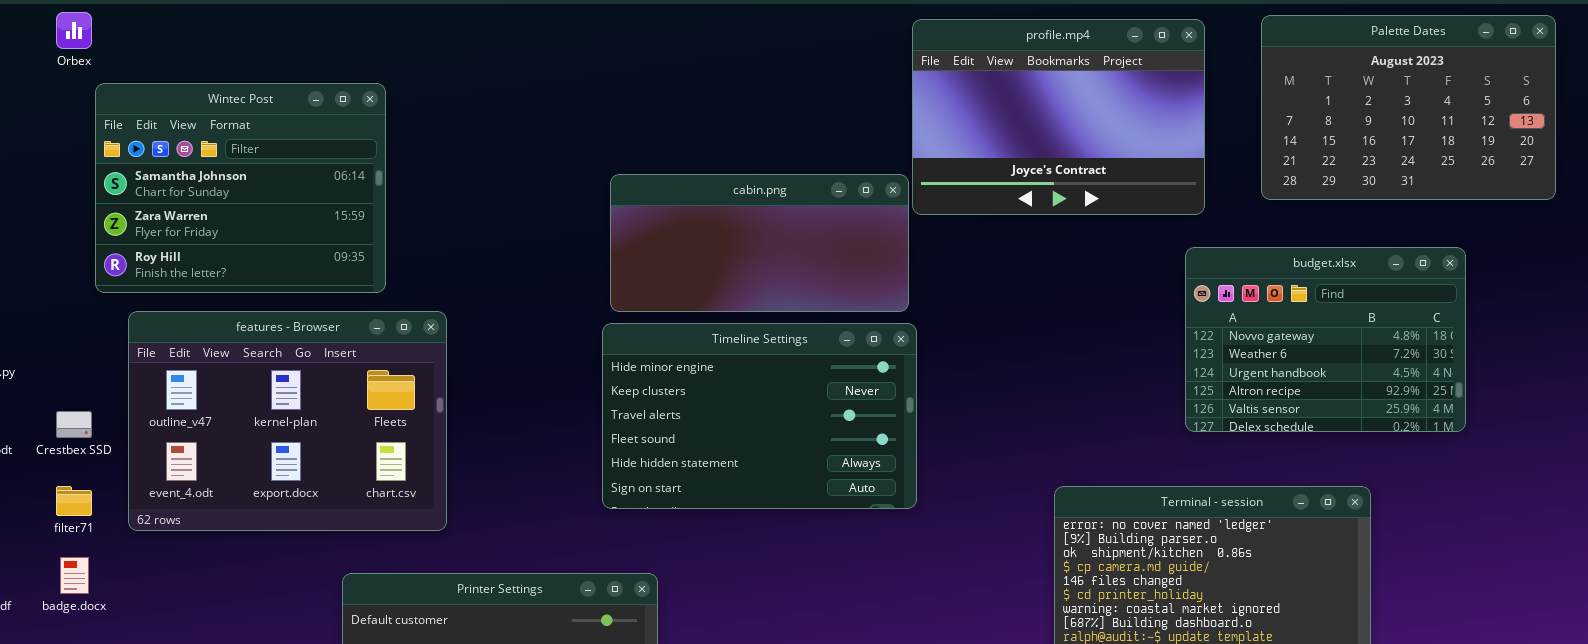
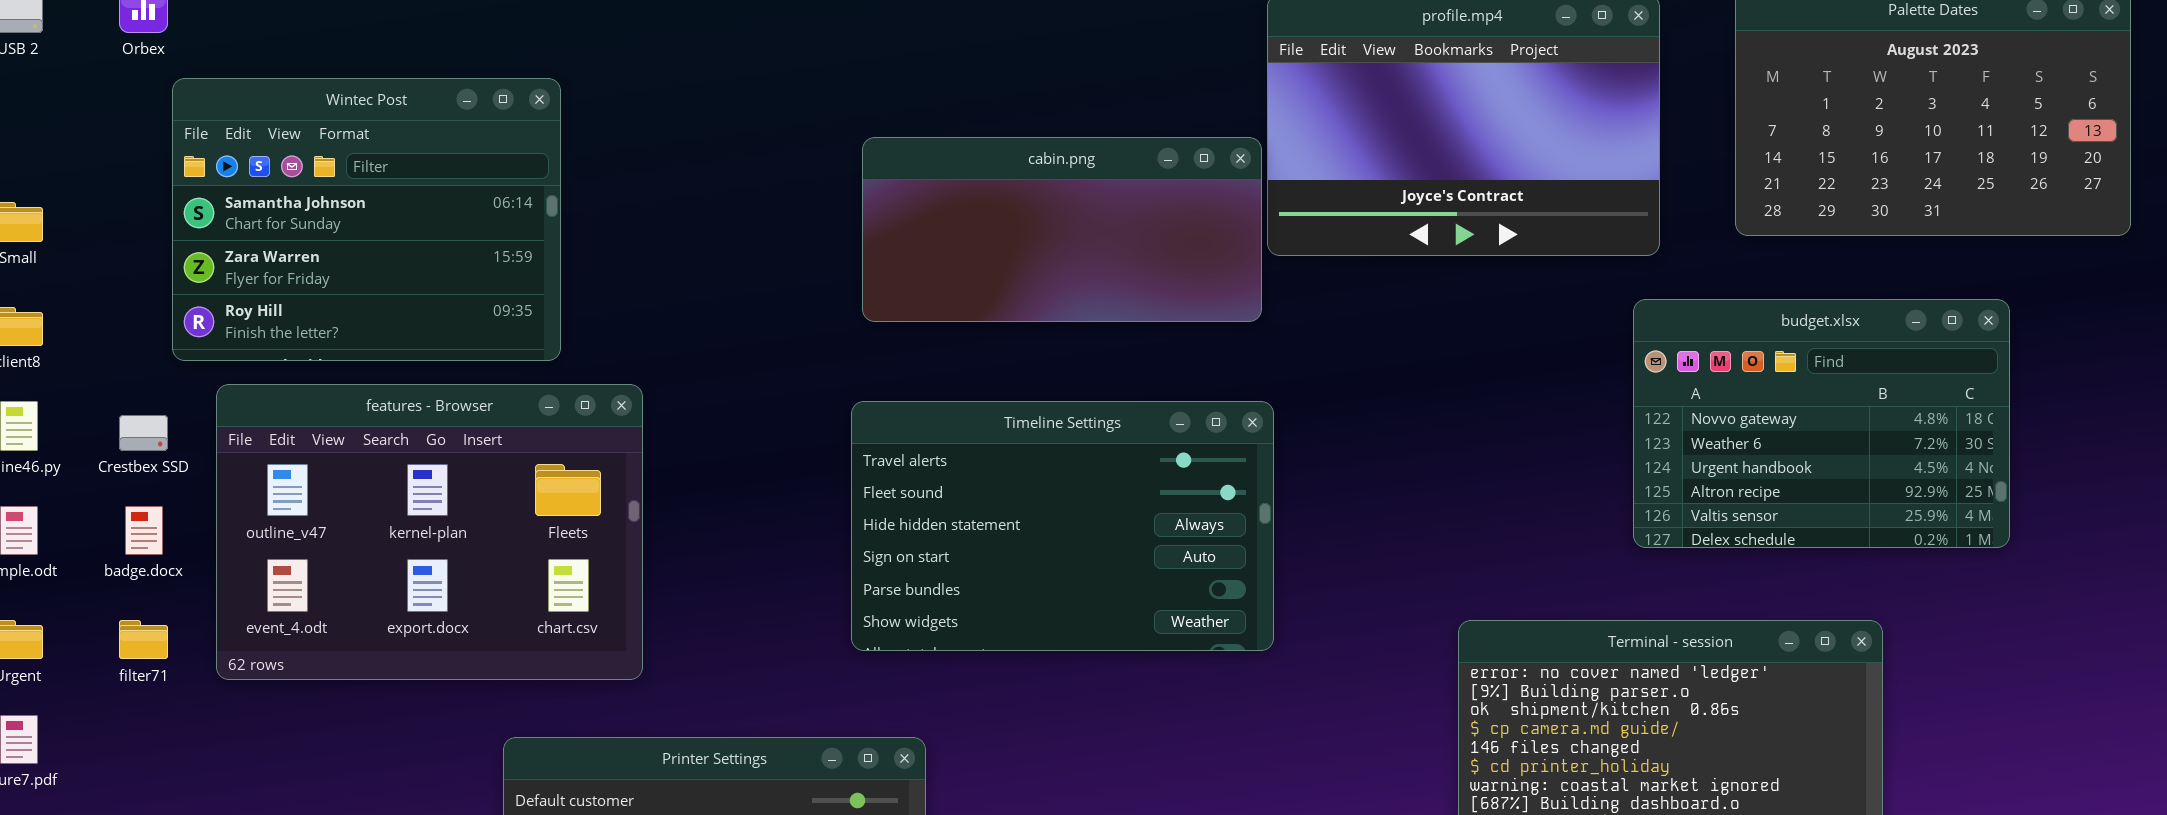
cabin.png: [610,174,909,312] -> [862,137,1262,322], moved
Timeline Settings: [602,323,917,509] -> [851,401,1274,651], scrolled down 2 rows
Crestbex SSD: [56,411,92,438] -> [119,415,168,451], moved
badge.docx: [60,557,89,594] -> [125,506,163,555], moved

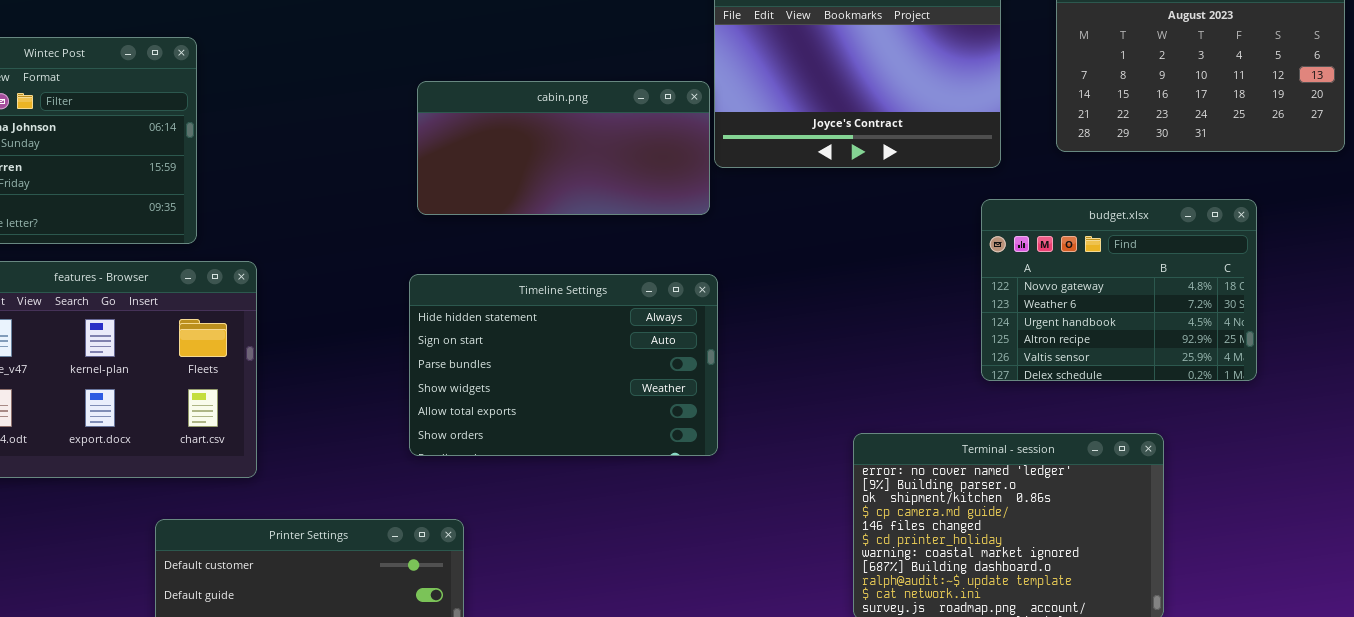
Timeline Settings: [851,401,1274,651] -> [409,274,718,456], scrolled down 2 rows

